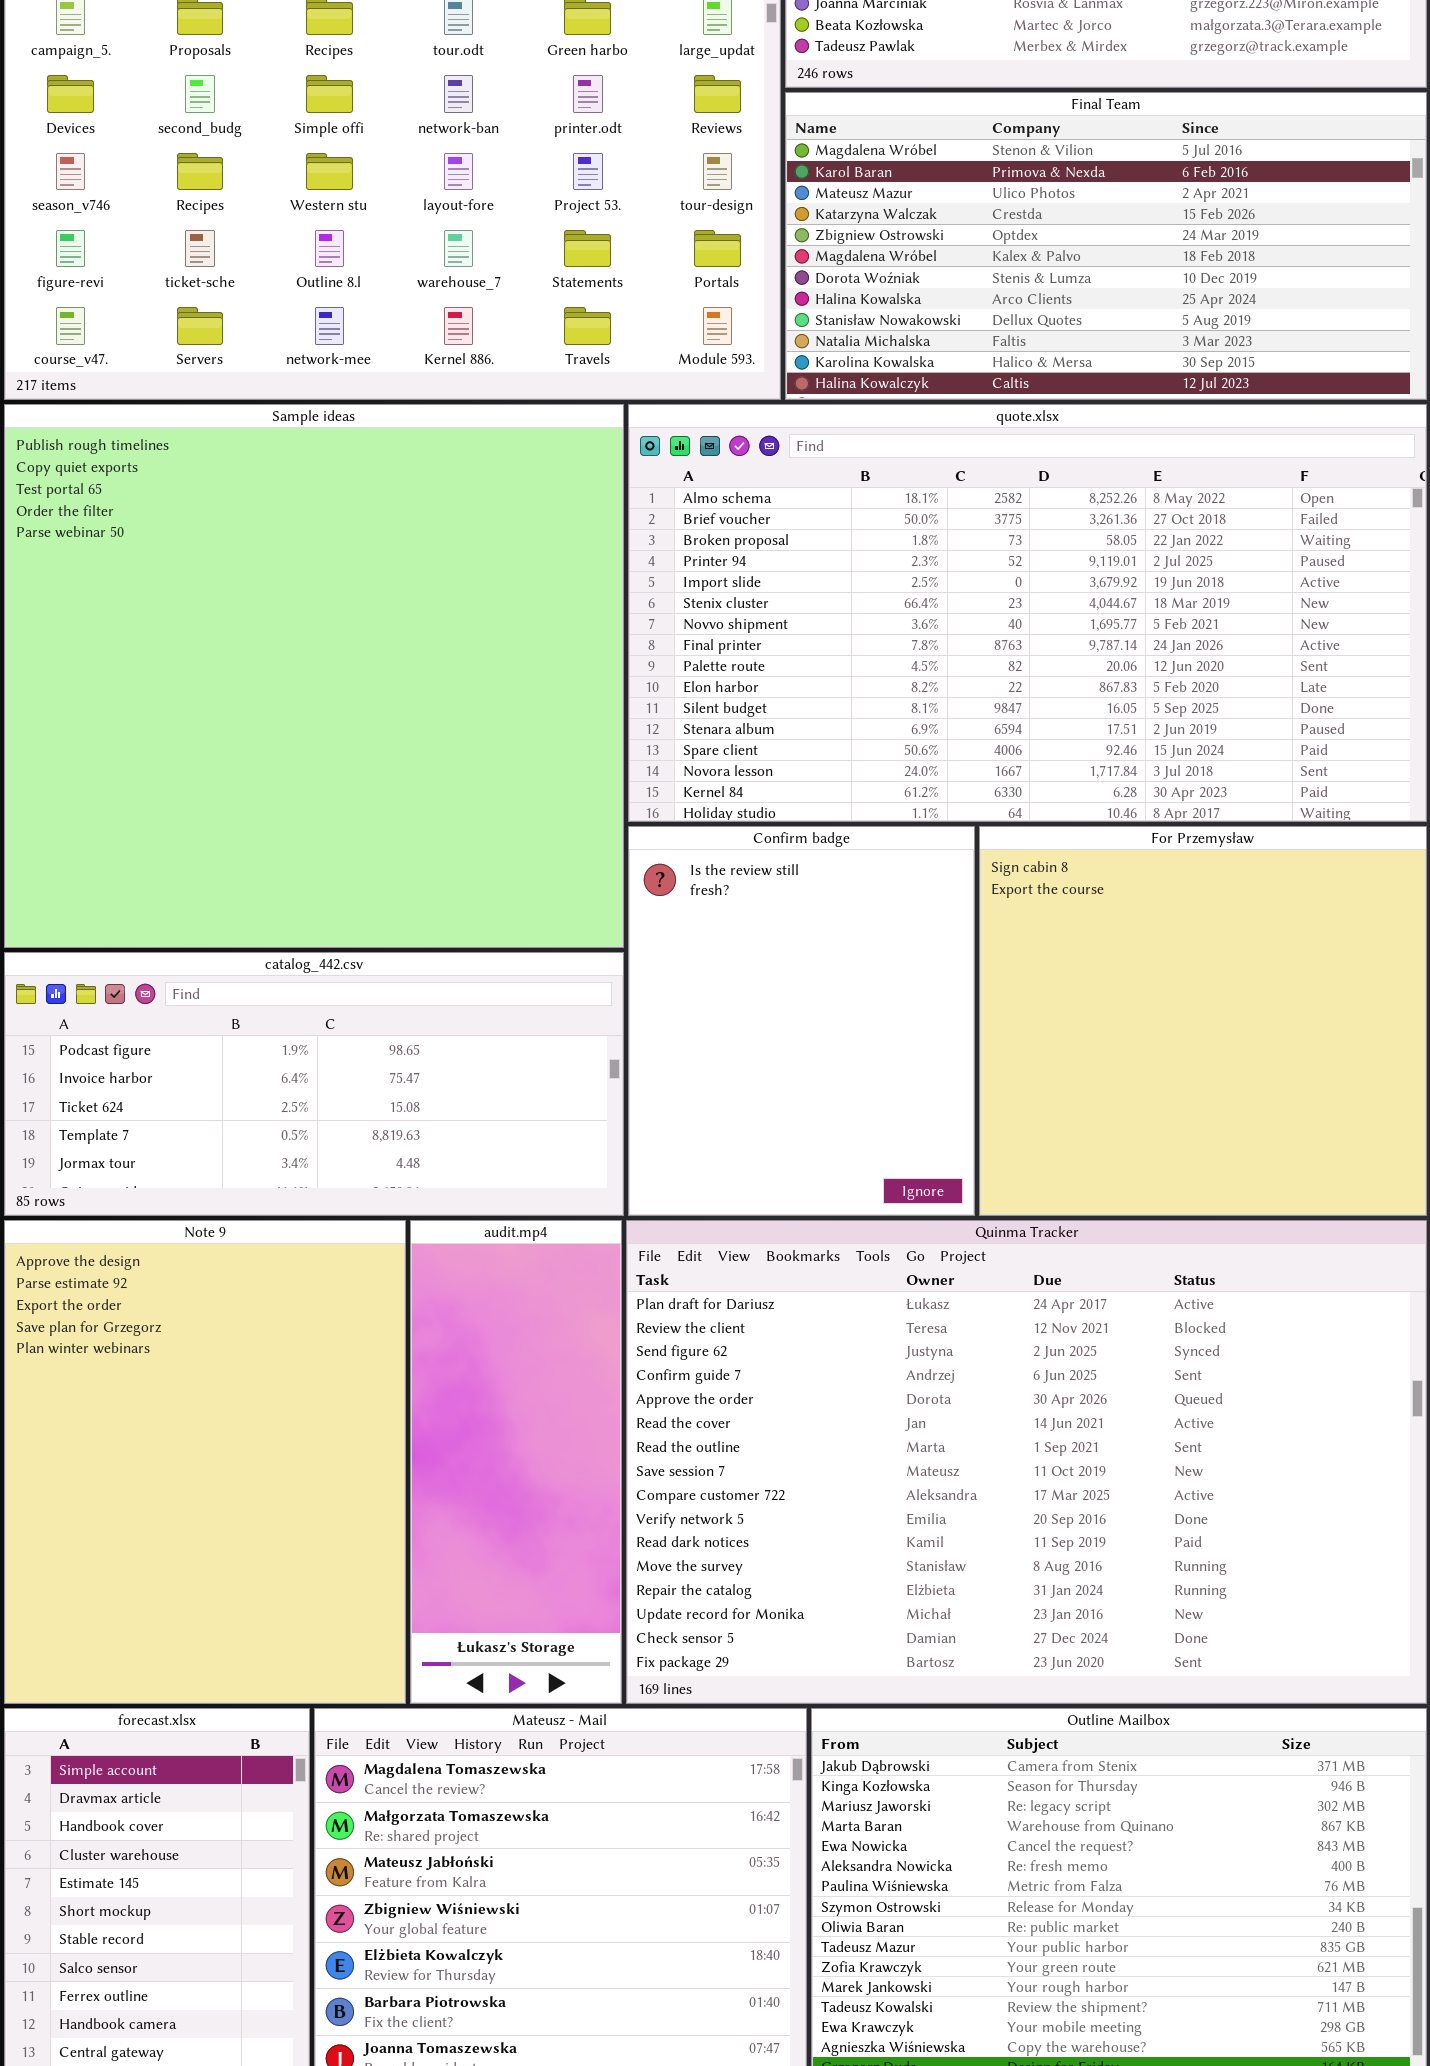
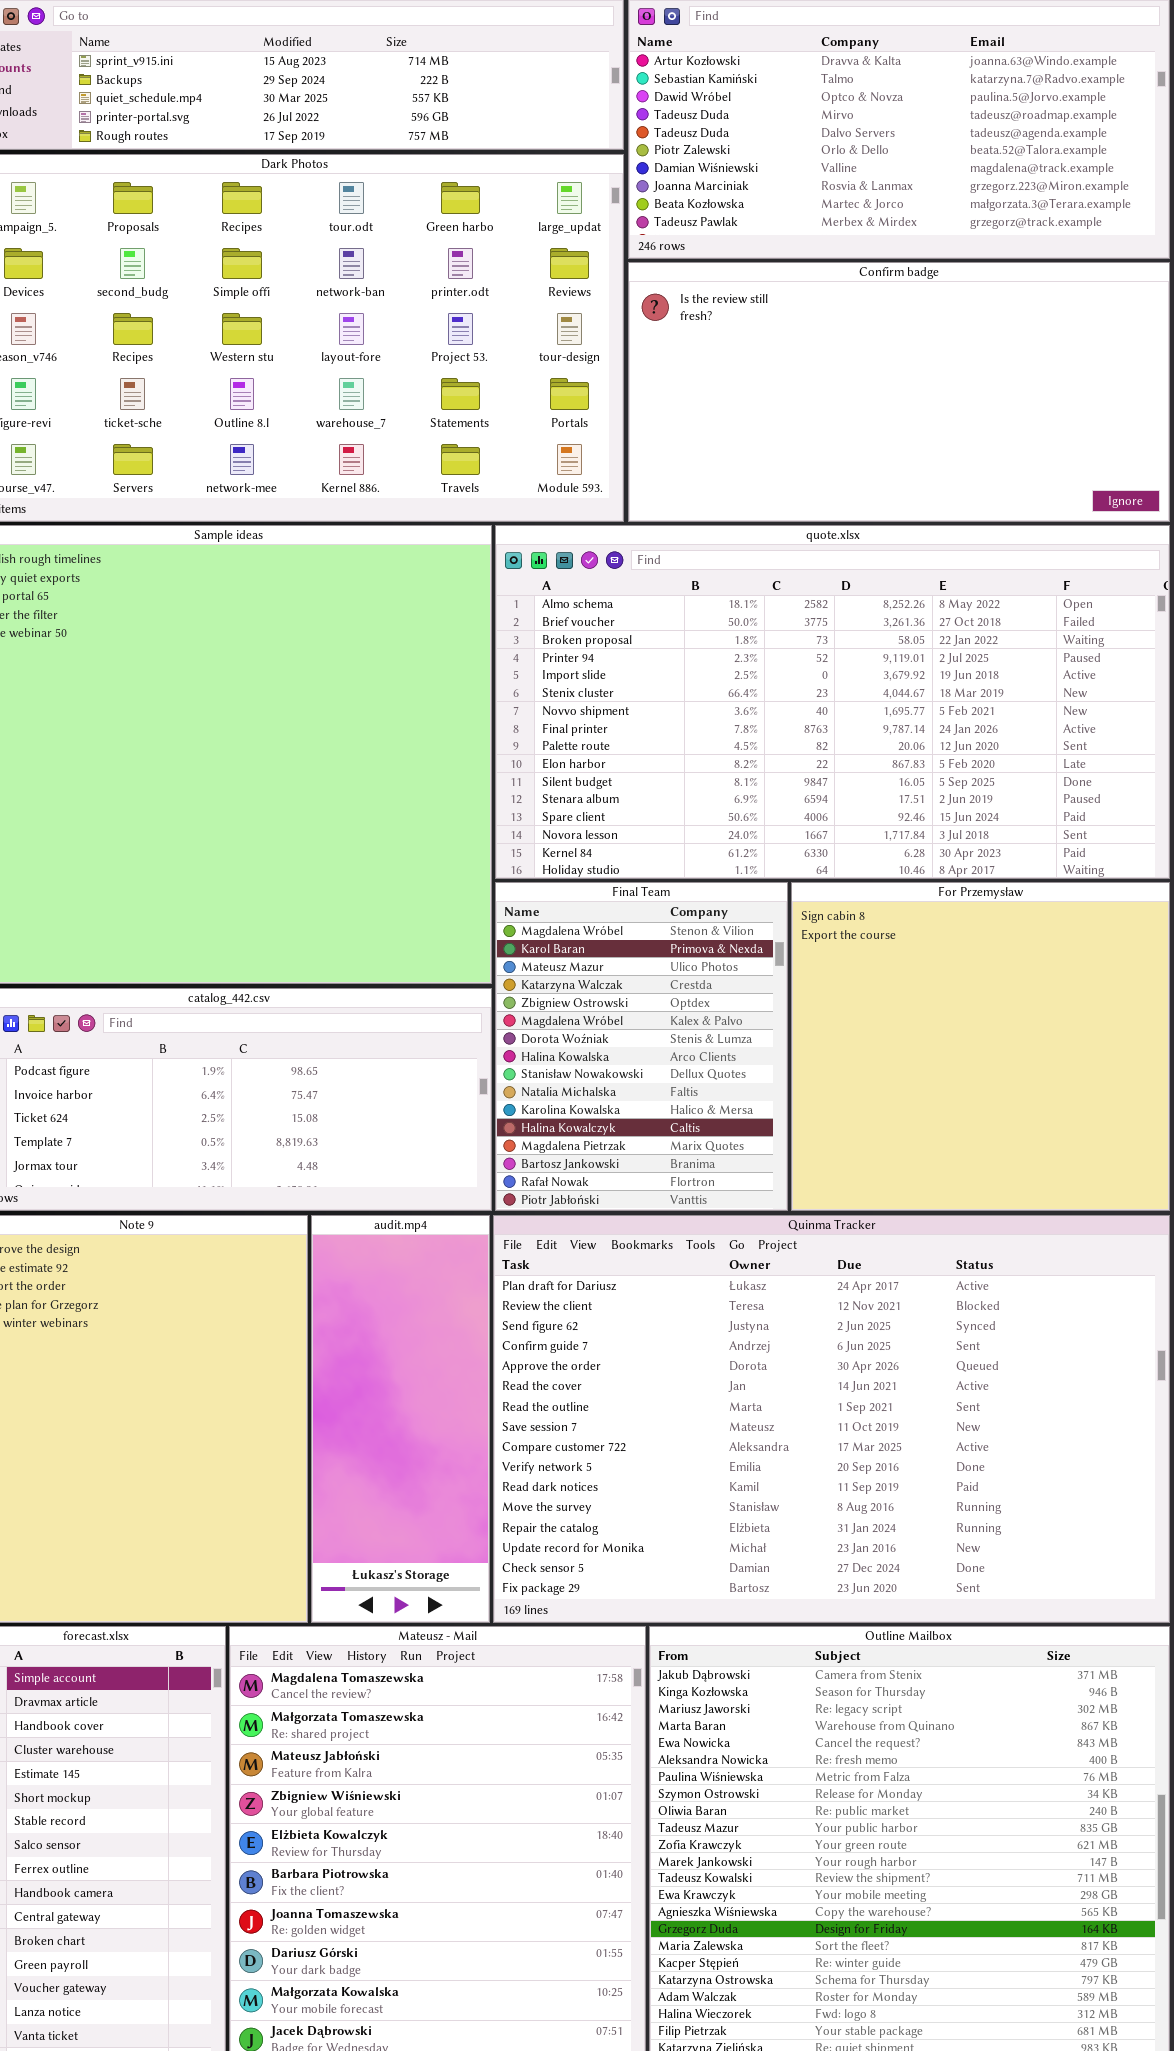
Final Team: [785,92,1427,400] -> [495,882,788,1211], moved, resized
Confirm badge: [628,826,975,1216] -> [628,262,1170,522], moved, resized

